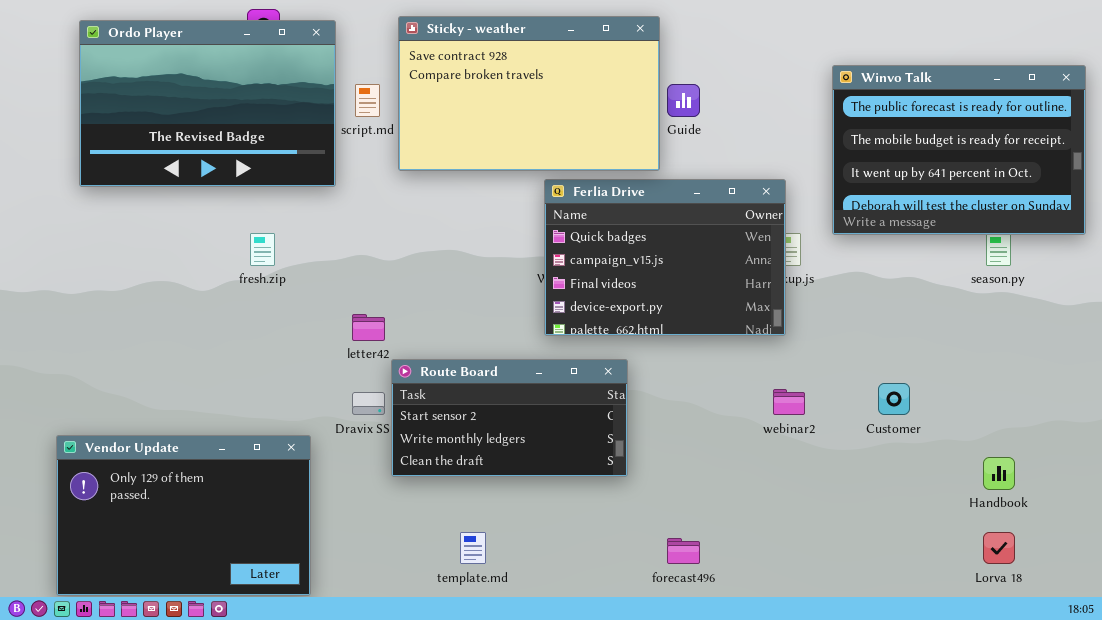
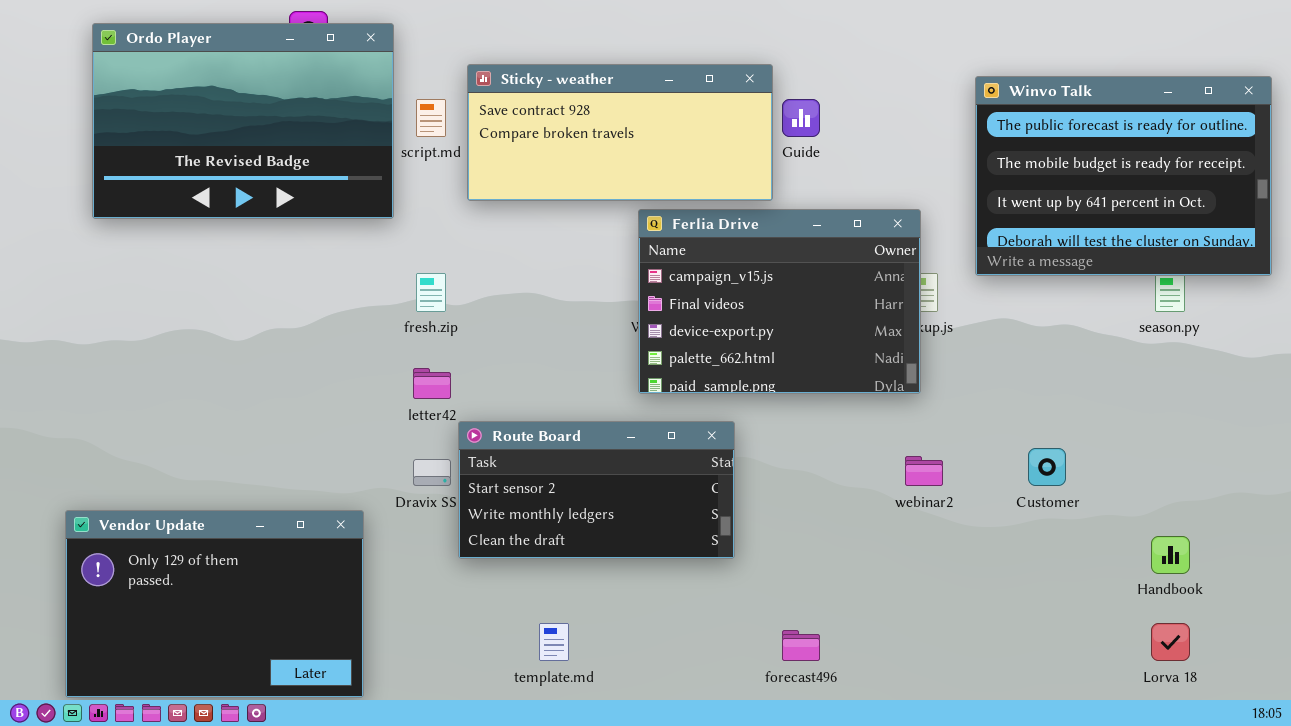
Sticky - weather: [398,16,660,171] -> [467,64,773,201], resized
Ferlia Drive: [544,179,786,336] -> [638,209,921,394], scrolled down 1 row
fresh.zip: [250,233,275,266] -> [416,273,446,312], moved

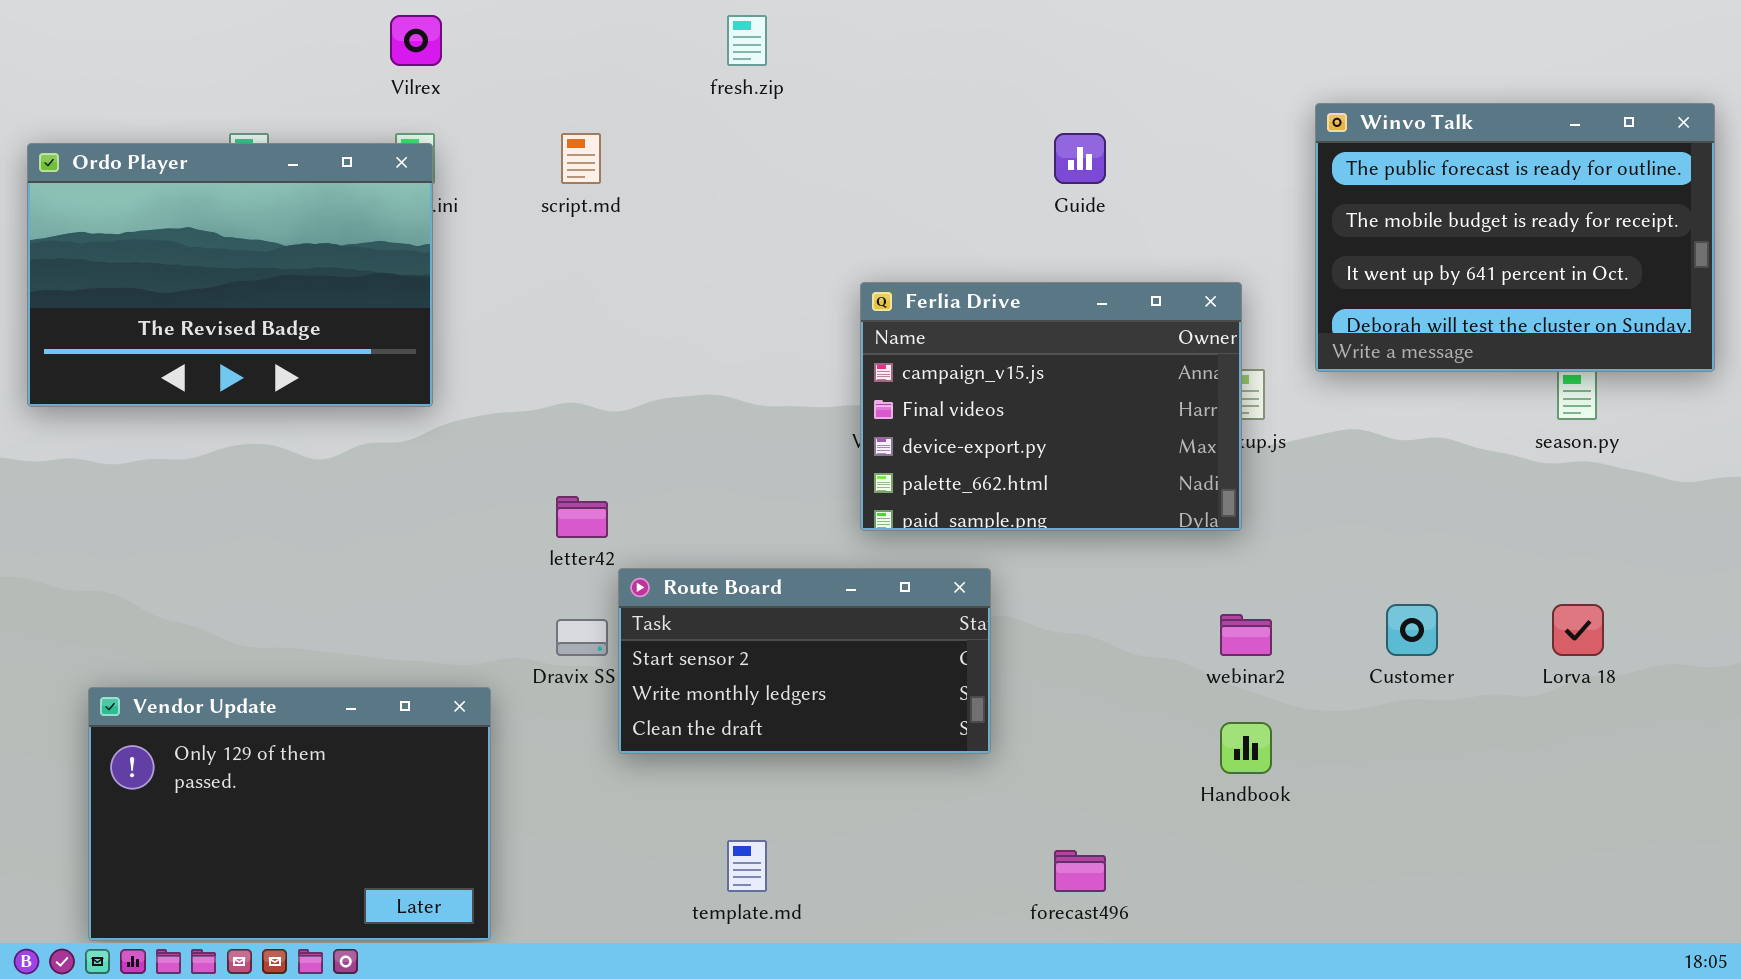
Ordo Player: [92,23,394,219] -> [27,143,433,407], moved
Sticky - weather: [467,64,773,201] -> none, closed
fresh.zip: [416,273,446,312] -> [727,15,767,66], moved
Handbook: [1151,536,1190,574] -> [1220,722,1272,774], moved
Lorva 18: [1151,623,1190,661] -> [1552,604,1604,656], moved

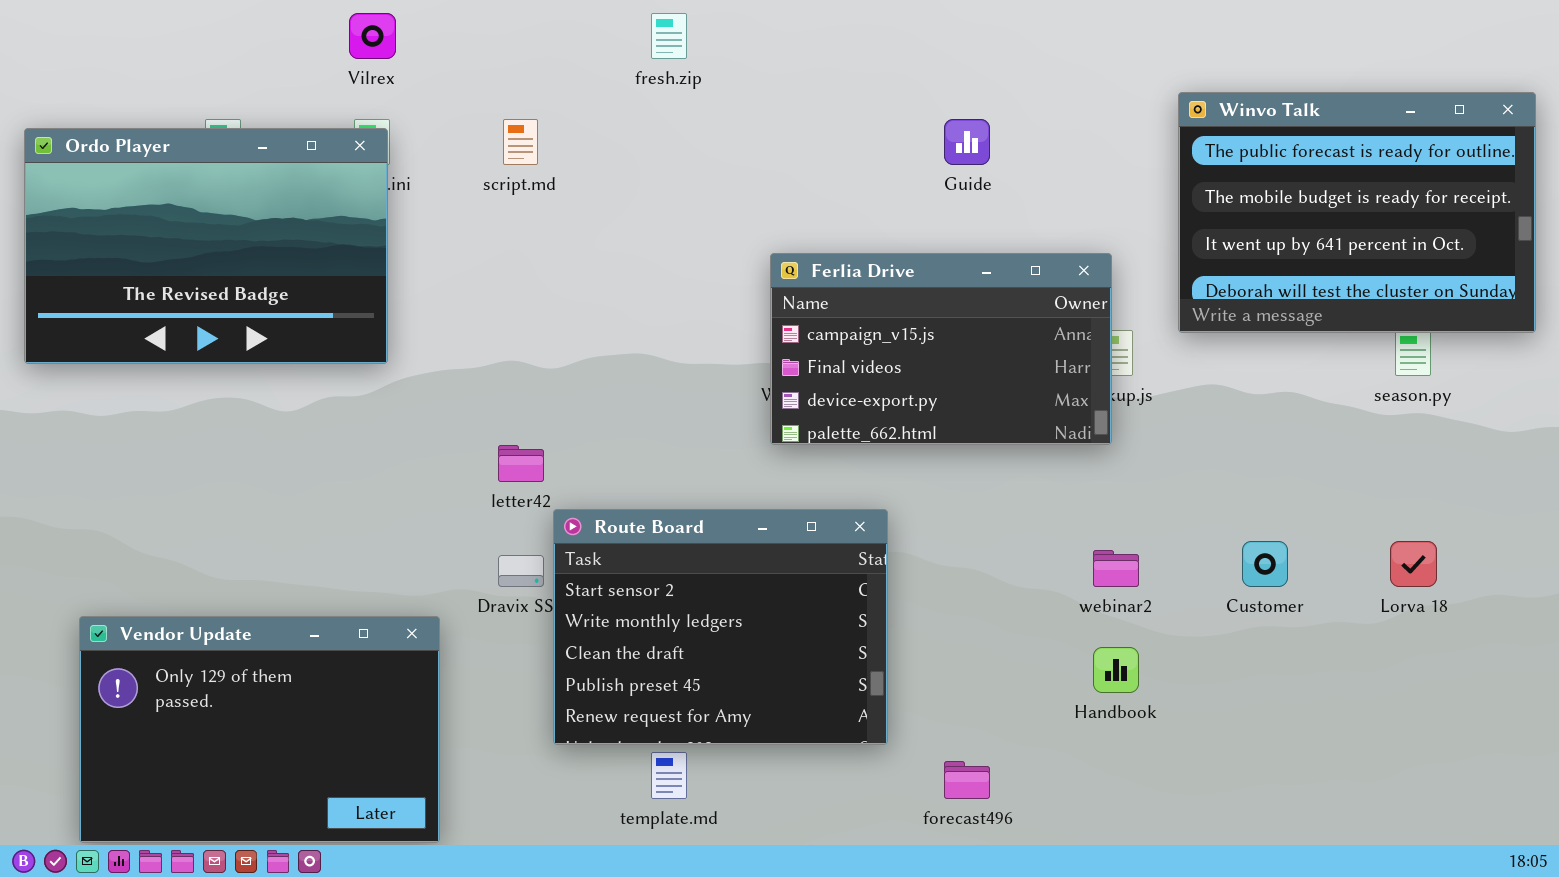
Ferlia Drive: [860,282,1242,531] -> [770,253,1112,445], resized
Route Board: [618,568,991,754] -> [553,509,888,745], resized

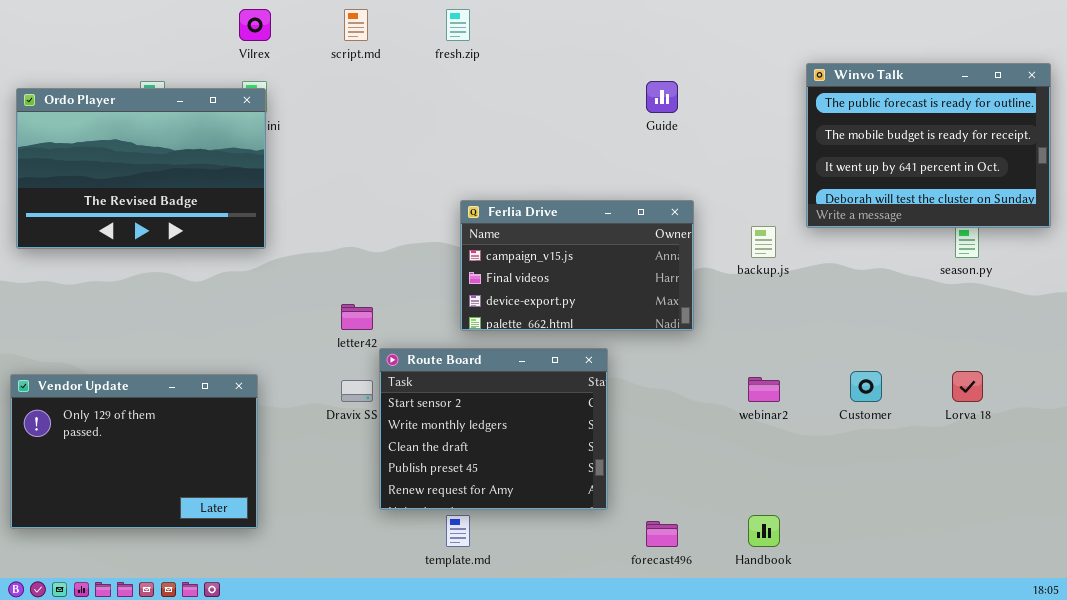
script.md: [503,119,538,165] -> [344,9,368,41], moved
Ferlia Drive: [770,253,1112,445] -> [460,200,694,331], moved
Vendor Update: [79,616,440,843] -> [10,374,258,529], moved
Handbook: [1093,647,1139,693] -> [748,515,780,547], moved

